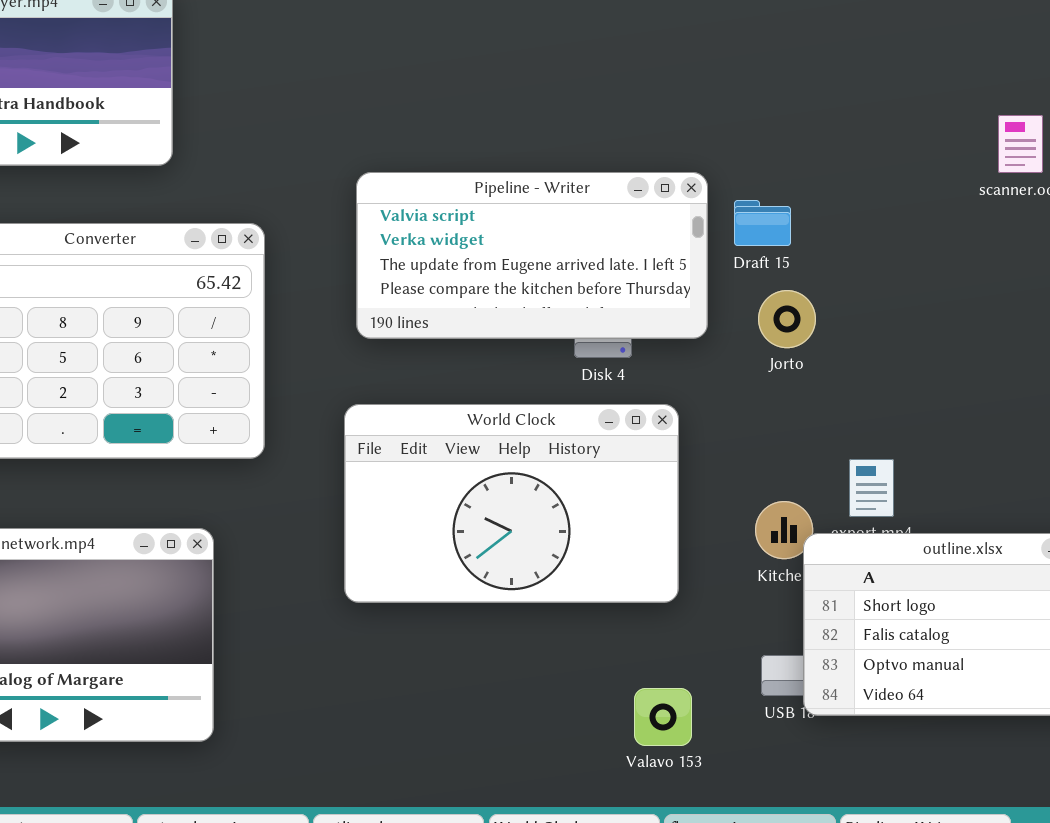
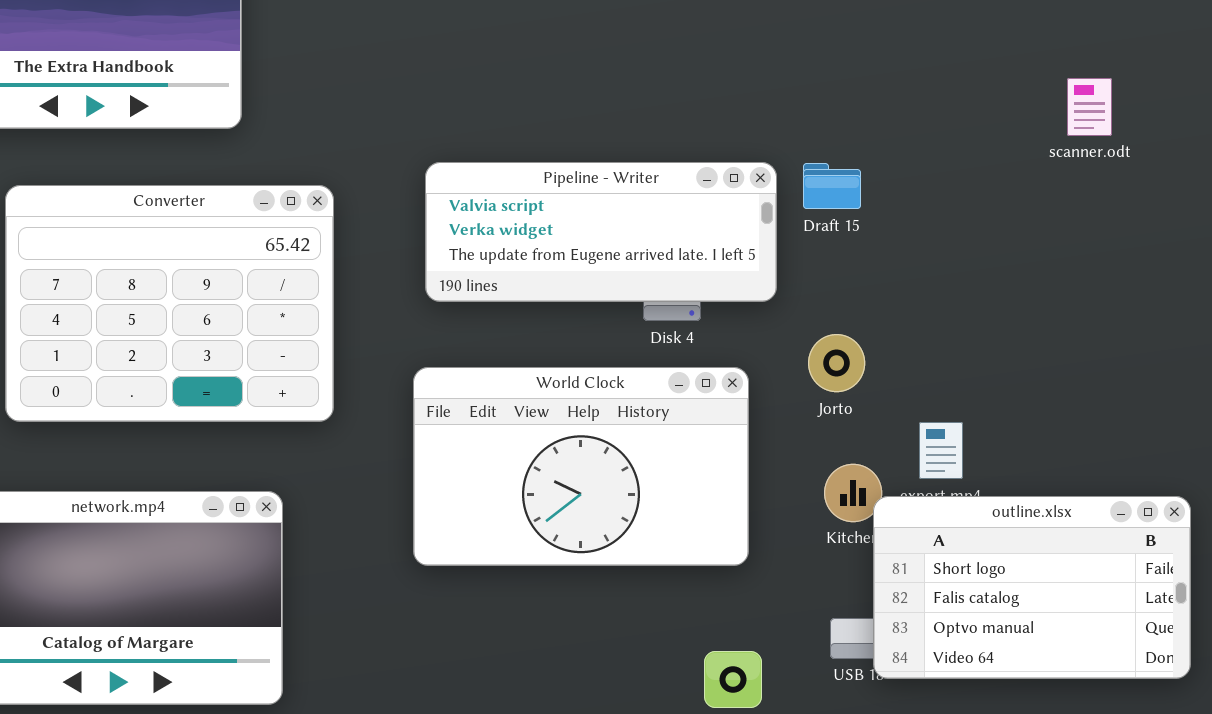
Pipeline - Writer: [356,172,708,339] -> [425,162,777,302], resized
Jorto: [758,290,816,348] -> [808,334,865,392], moved

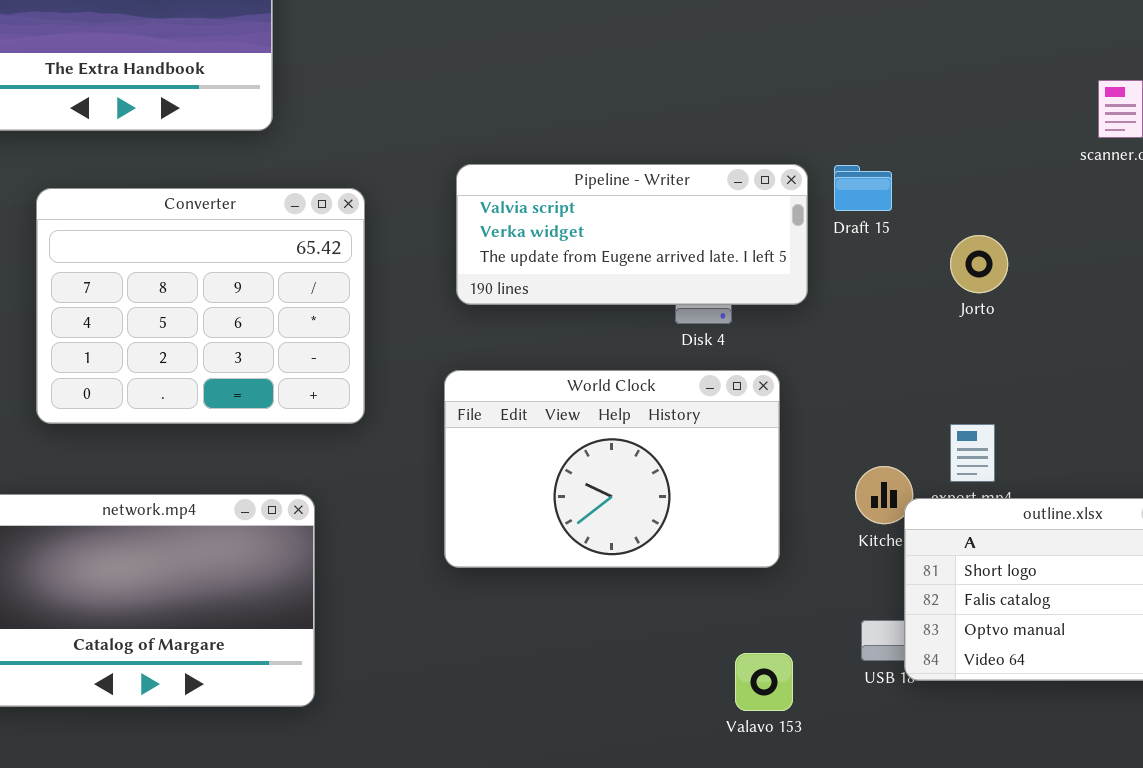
Jorto: [808,334,865,392] -> [950,235,1008,293], moved

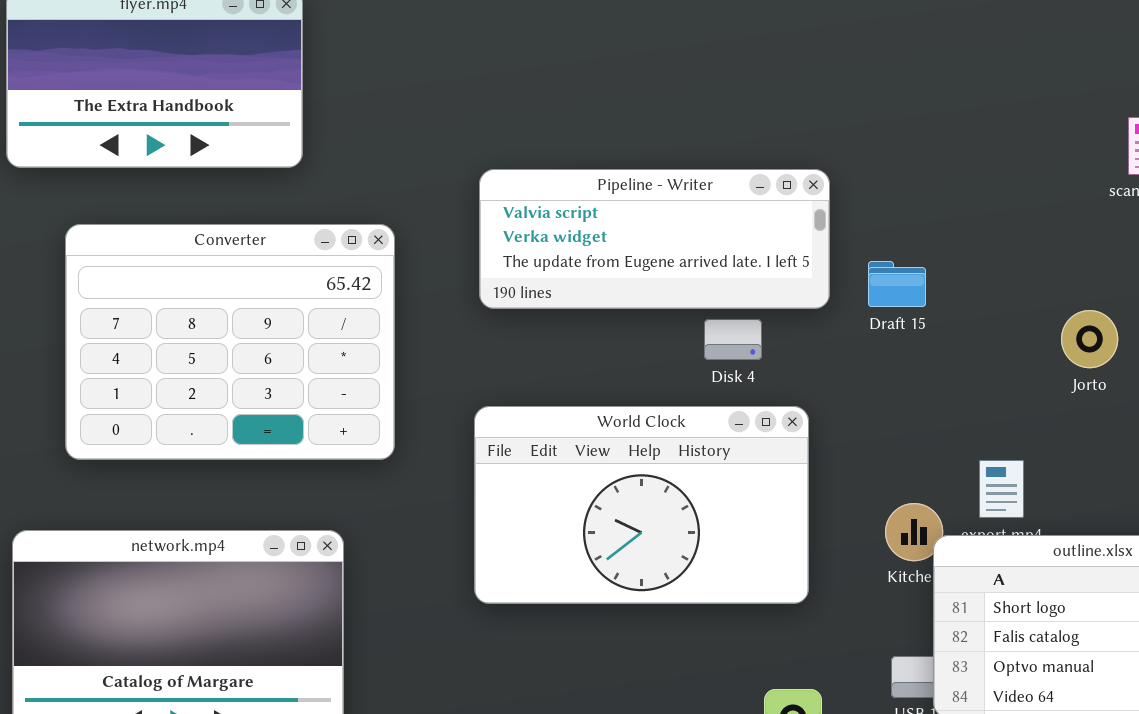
Pipeline - Writer: [456,164,808,305] -> [479,169,830,309], moved
Draft 15: [834,165,892,211] -> [868,261,926,307], moved
Jorto: [950,235,1008,293] -> [1061,310,1118,368], moved

